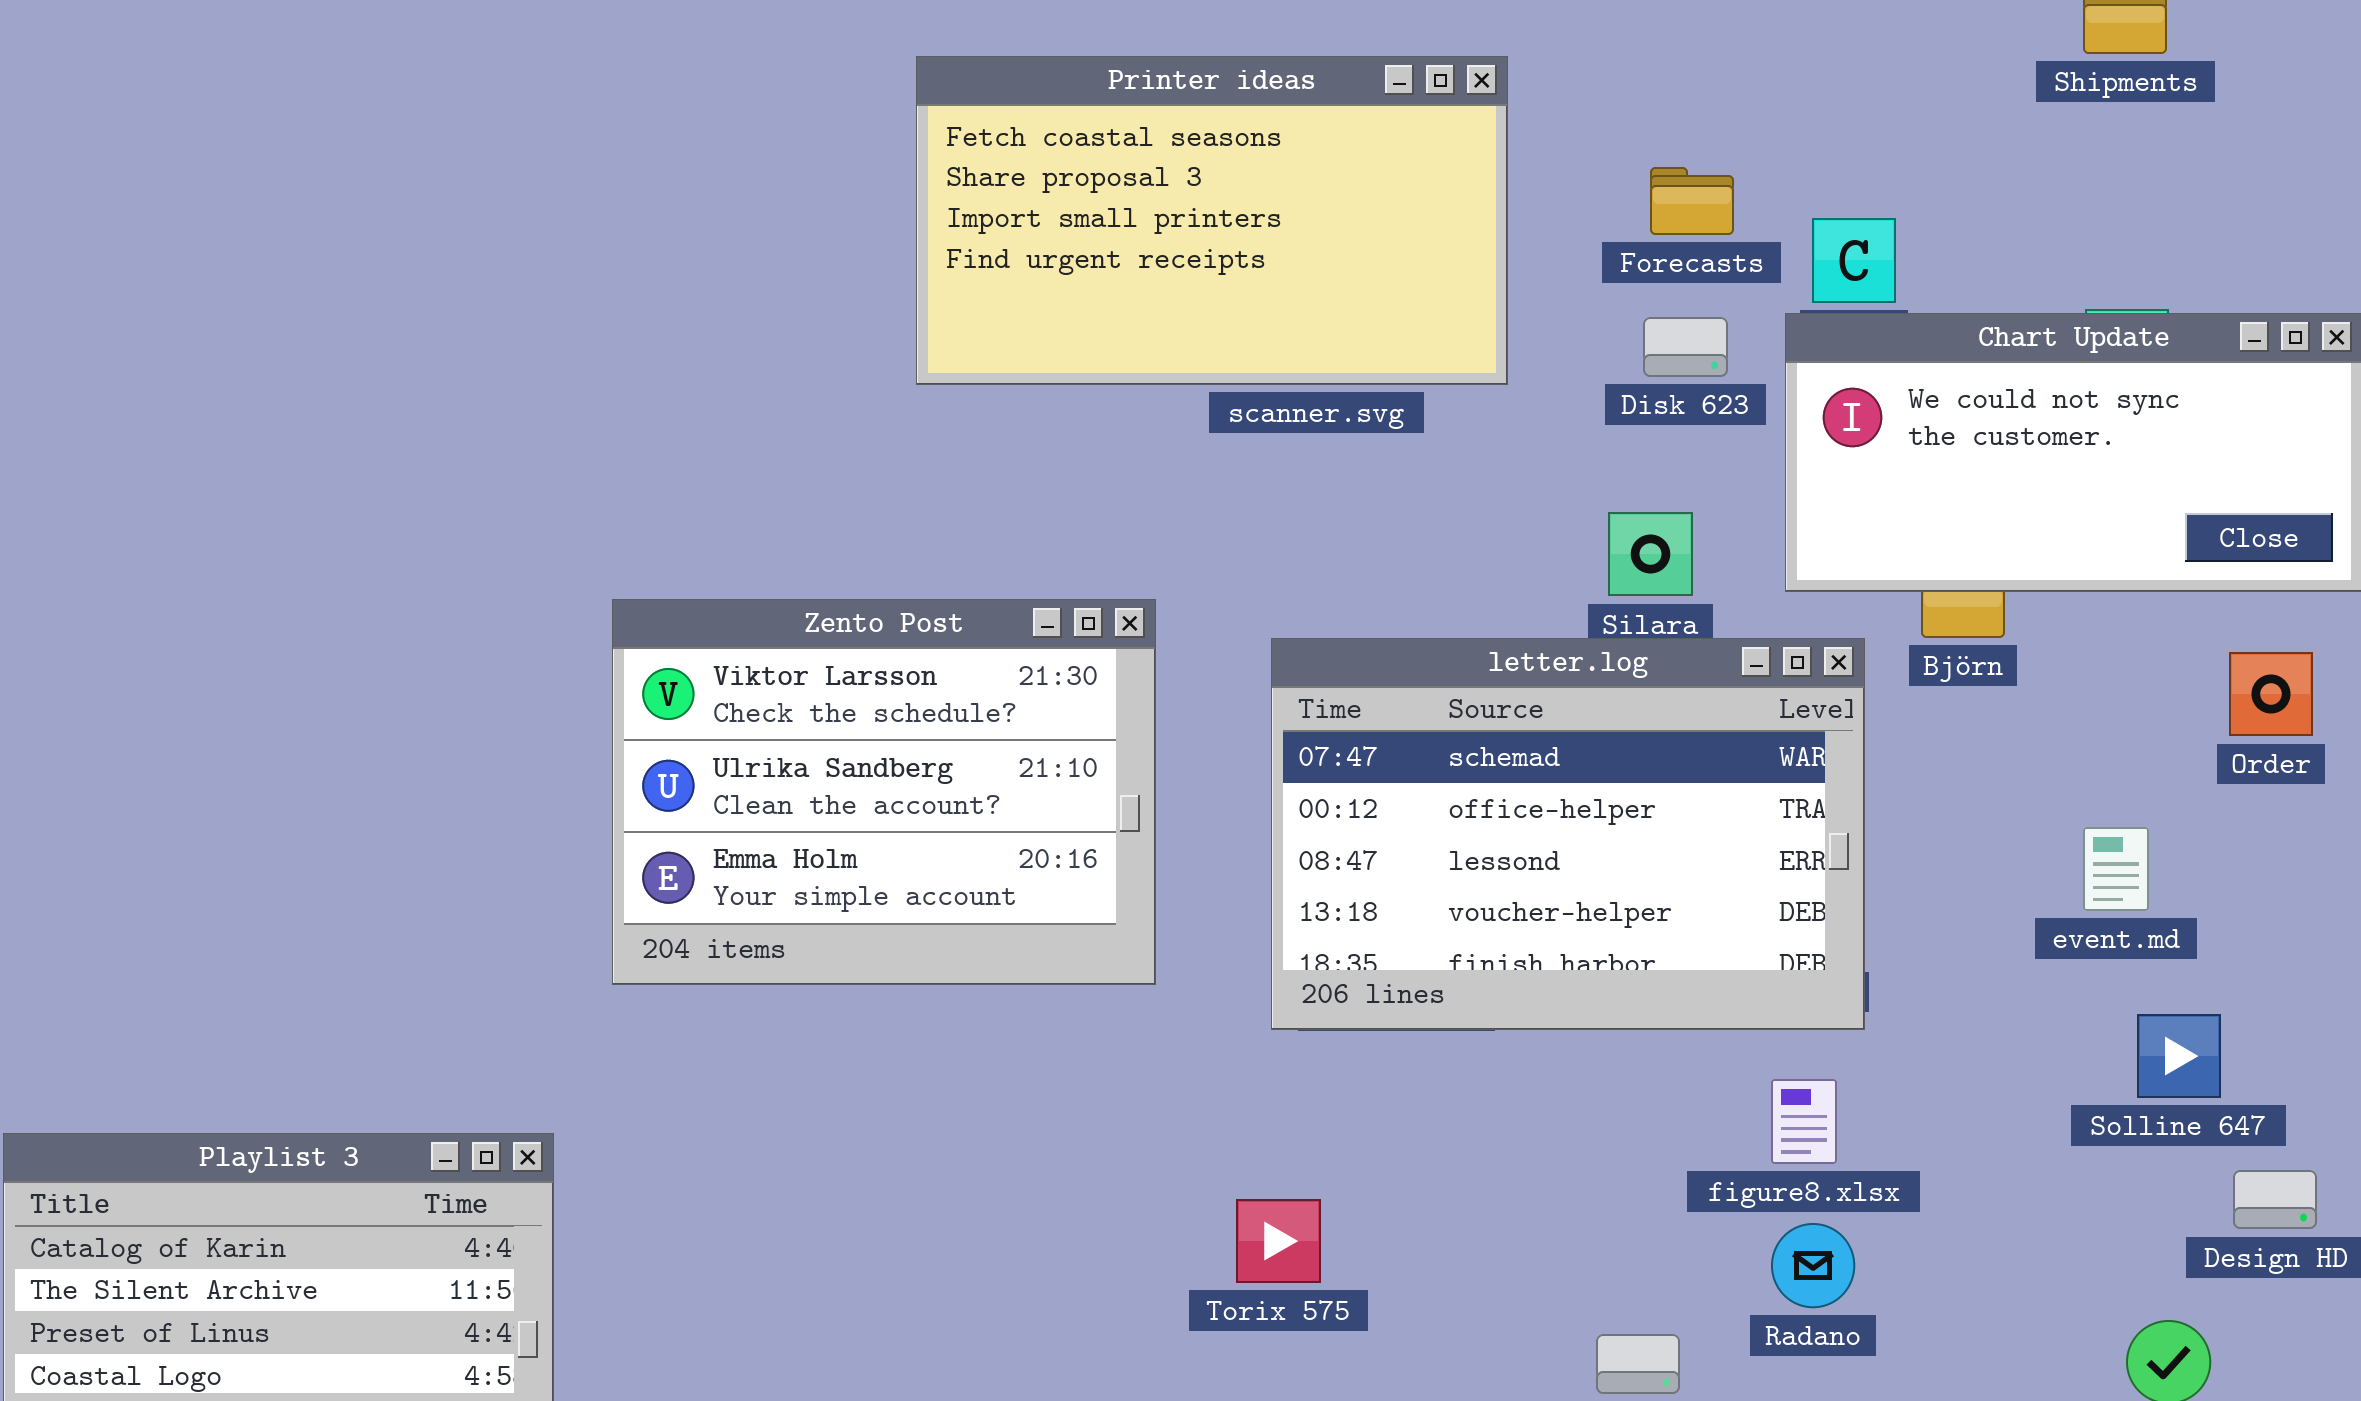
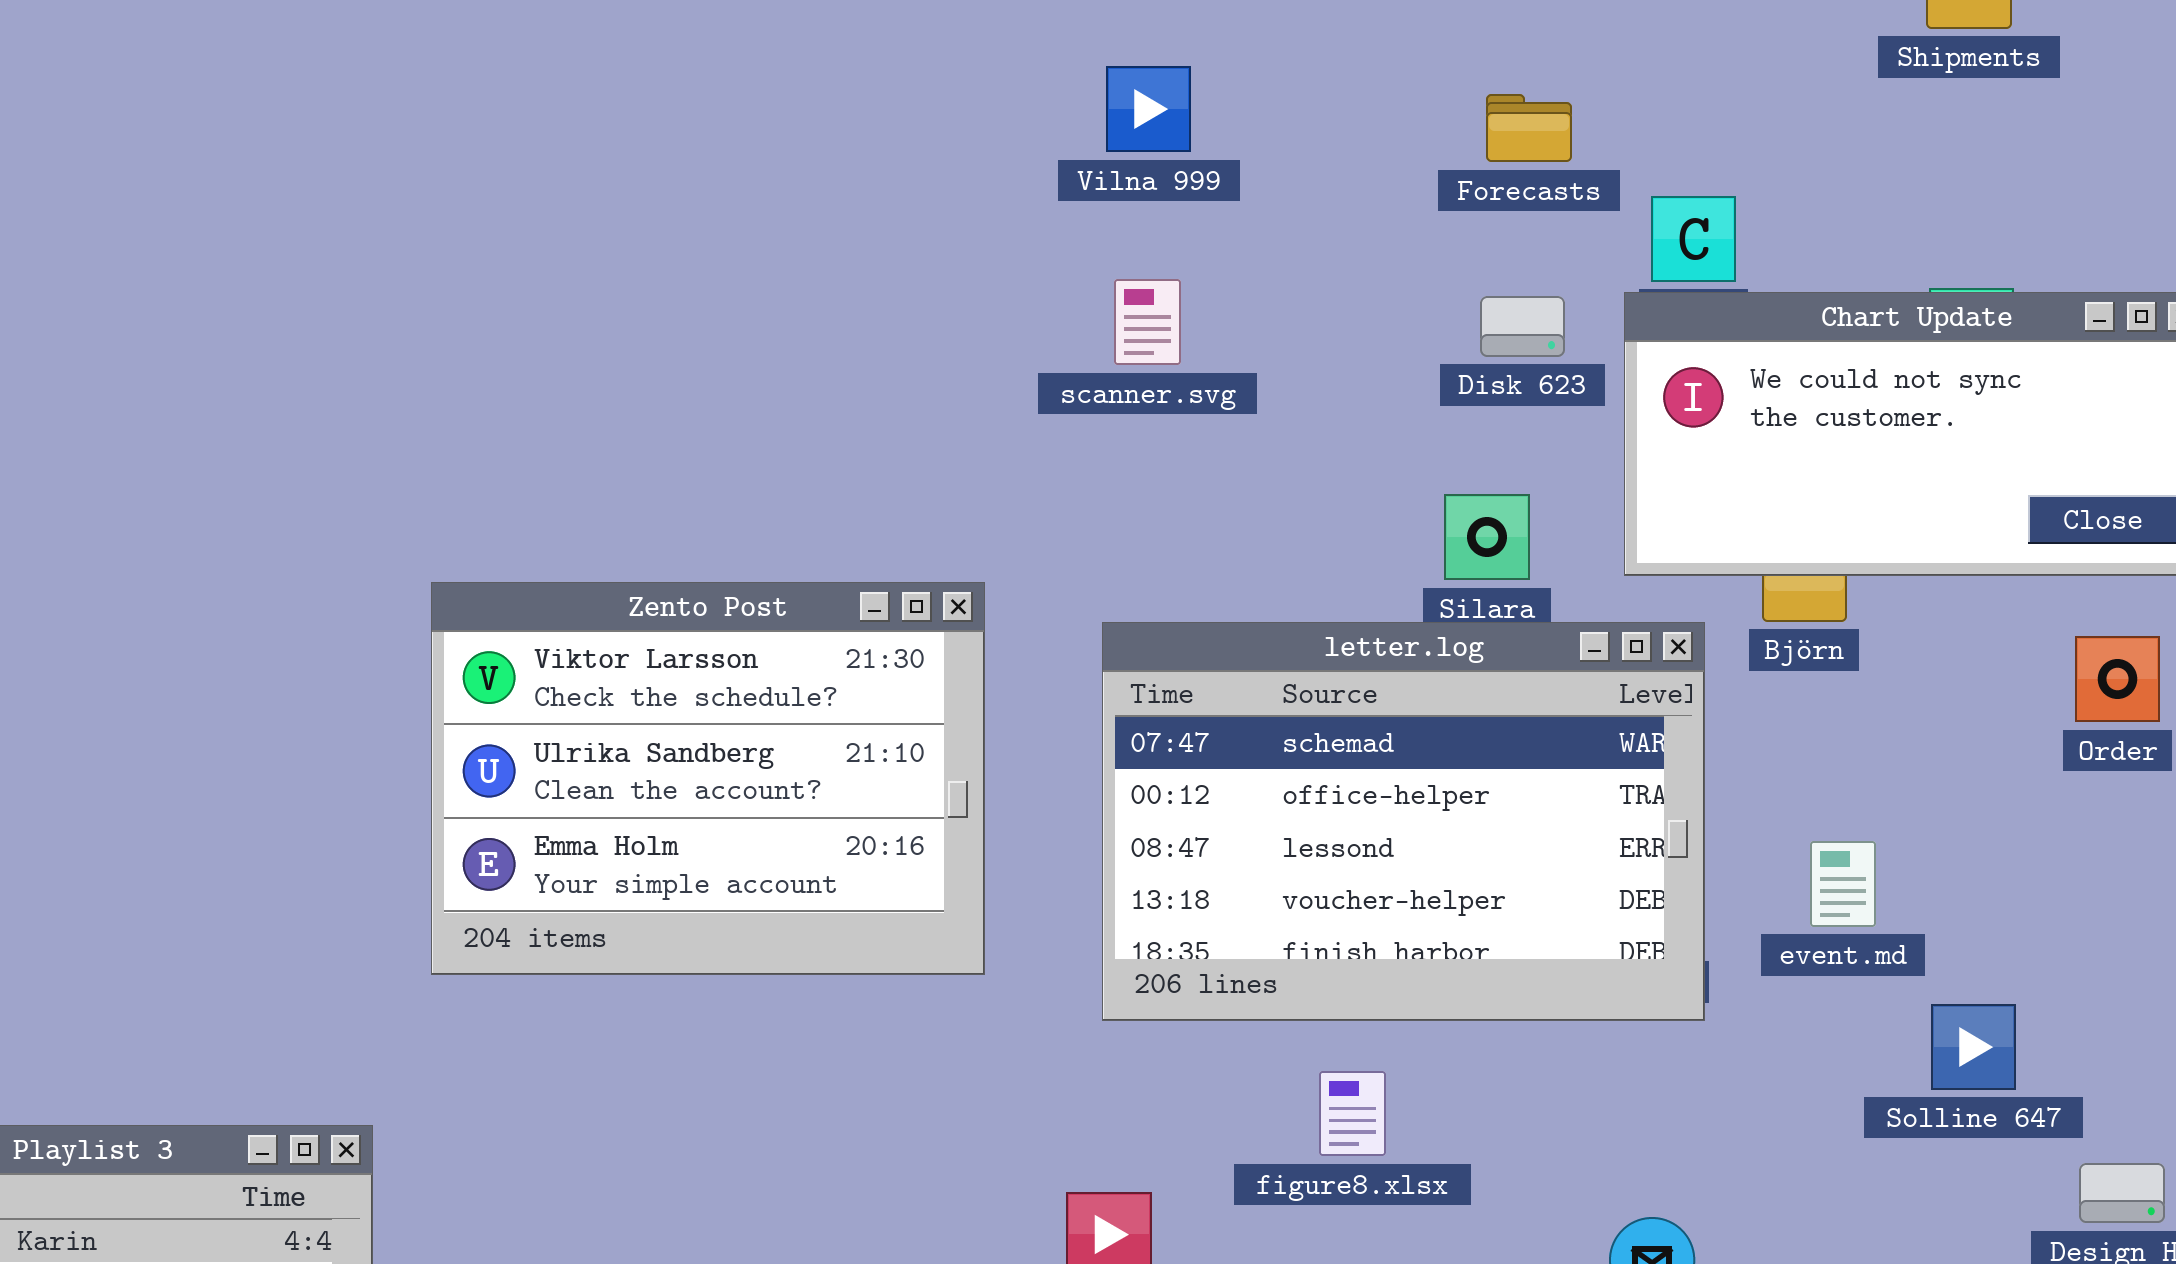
Printer ideas: [916,56,1508,385] -> none, closed
Forecasts: [1650,167,1734,235] -> [1486,94,1572,162], moved
event.md: [2083,827,2149,911] -> [1810,841,1876,927], moved
Solline 647: [2137,1014,2221,1098] -> [1931,1004,2016,1090], moved
figure8.xlsx: [1771,1079,1837,1164] -> [1319,1071,1386,1156], moved

